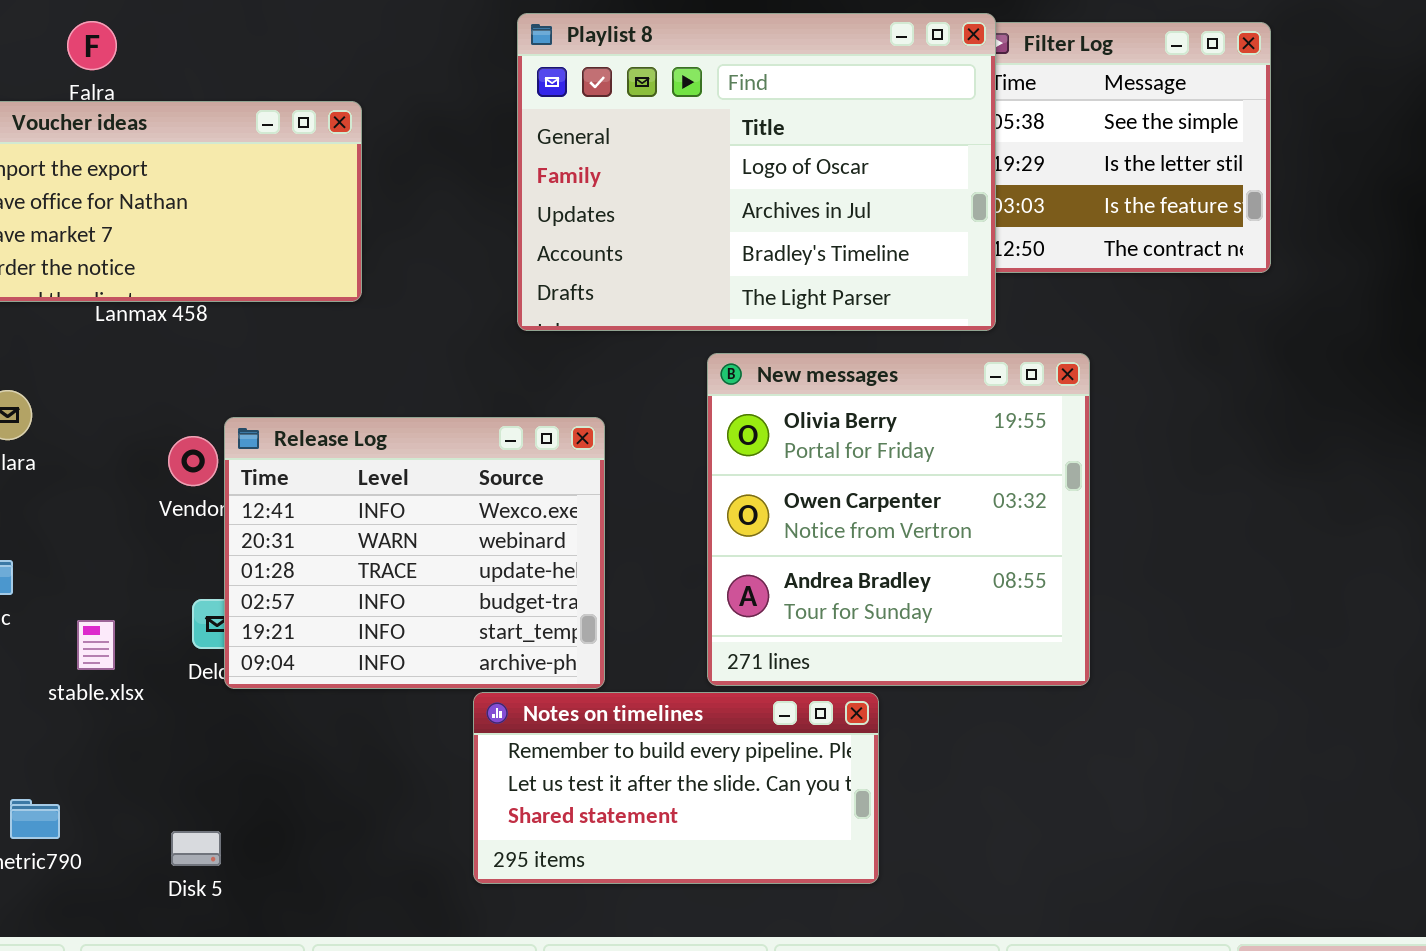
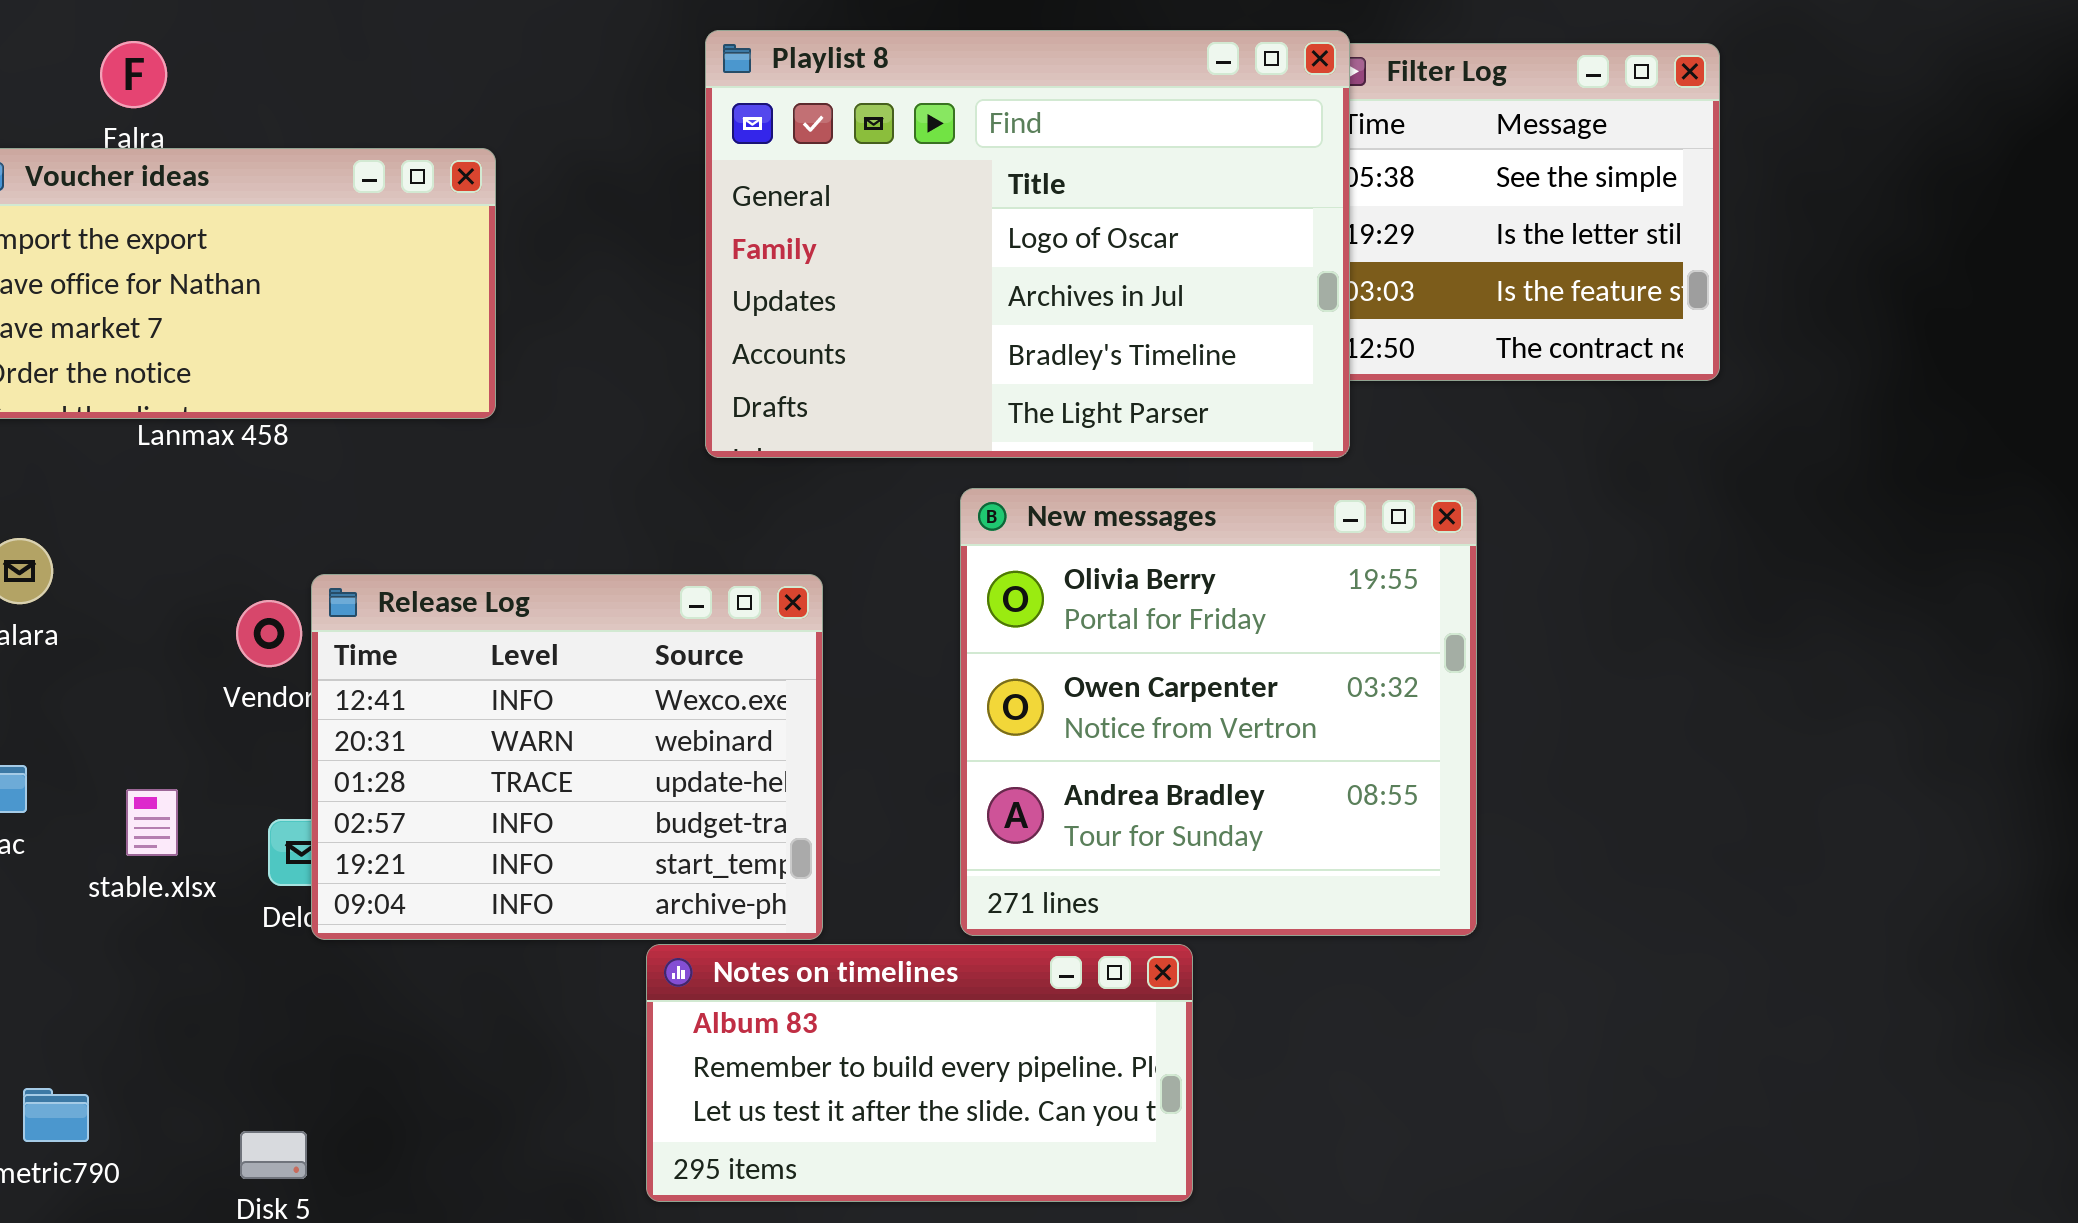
stable.xlsx: [77,620,115,670] -> [126,789,178,856], moved
Notes on timelines: [473,692,879,884] -> [646,944,1193,1202], scrolled up 1 row

